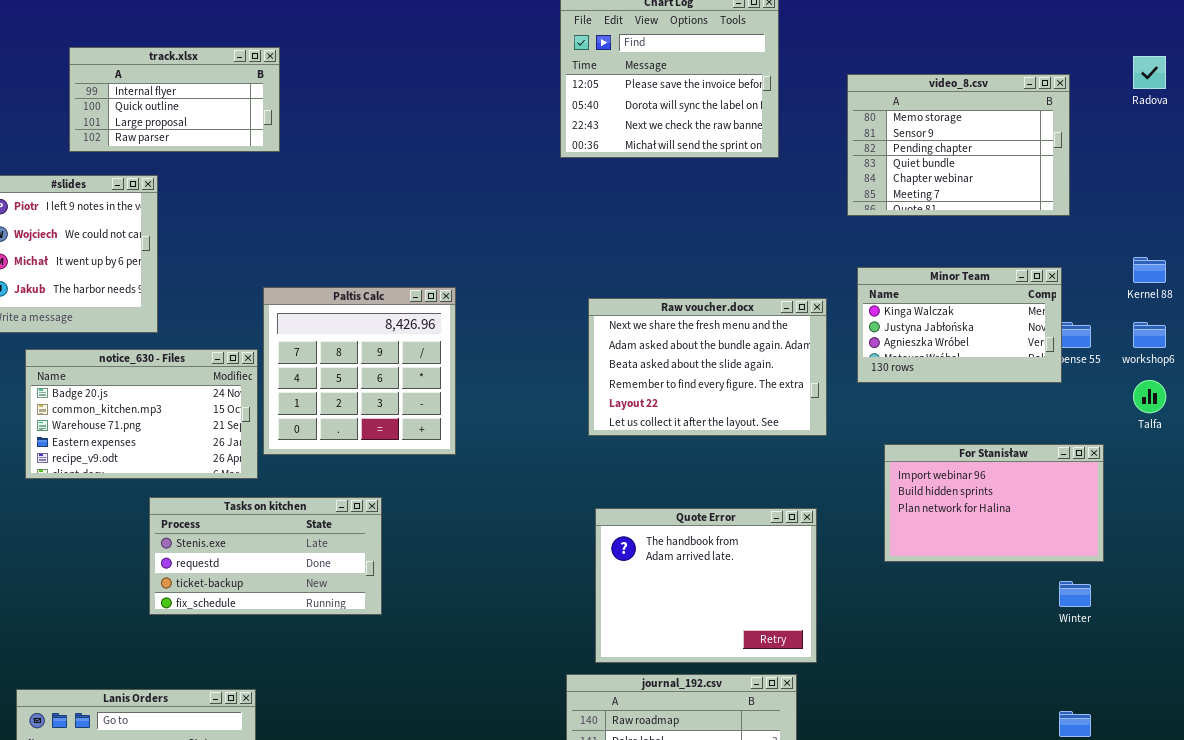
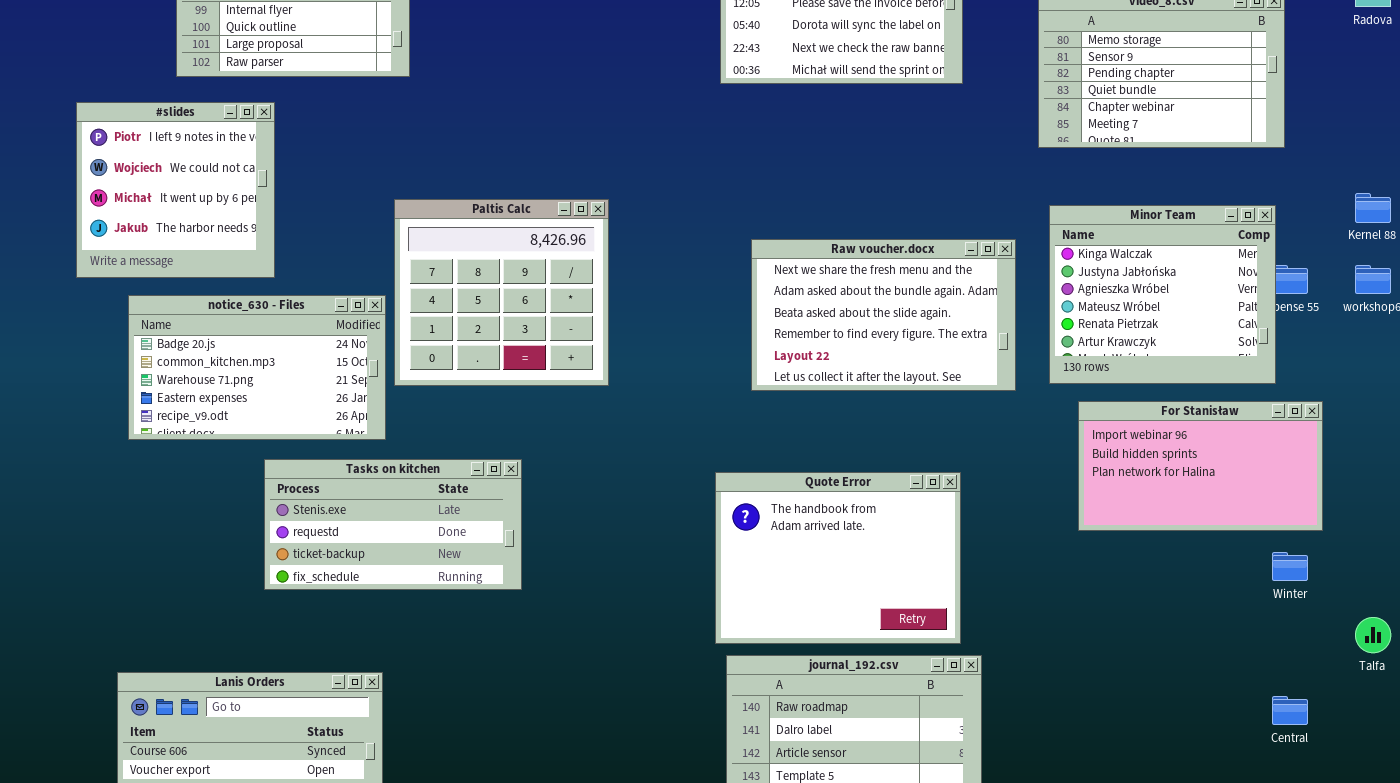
Minor Team: [857,267,1062,383] -> [1049,205,1276,384], resized
Paltis Calc: [263,287,456,455] -> [394,199,609,386], moved
Talfa: [1133,380,1166,413] -> [1355,617,1391,653], moved
Quote Error: [595,508,817,663] -> [715,472,961,644], moved

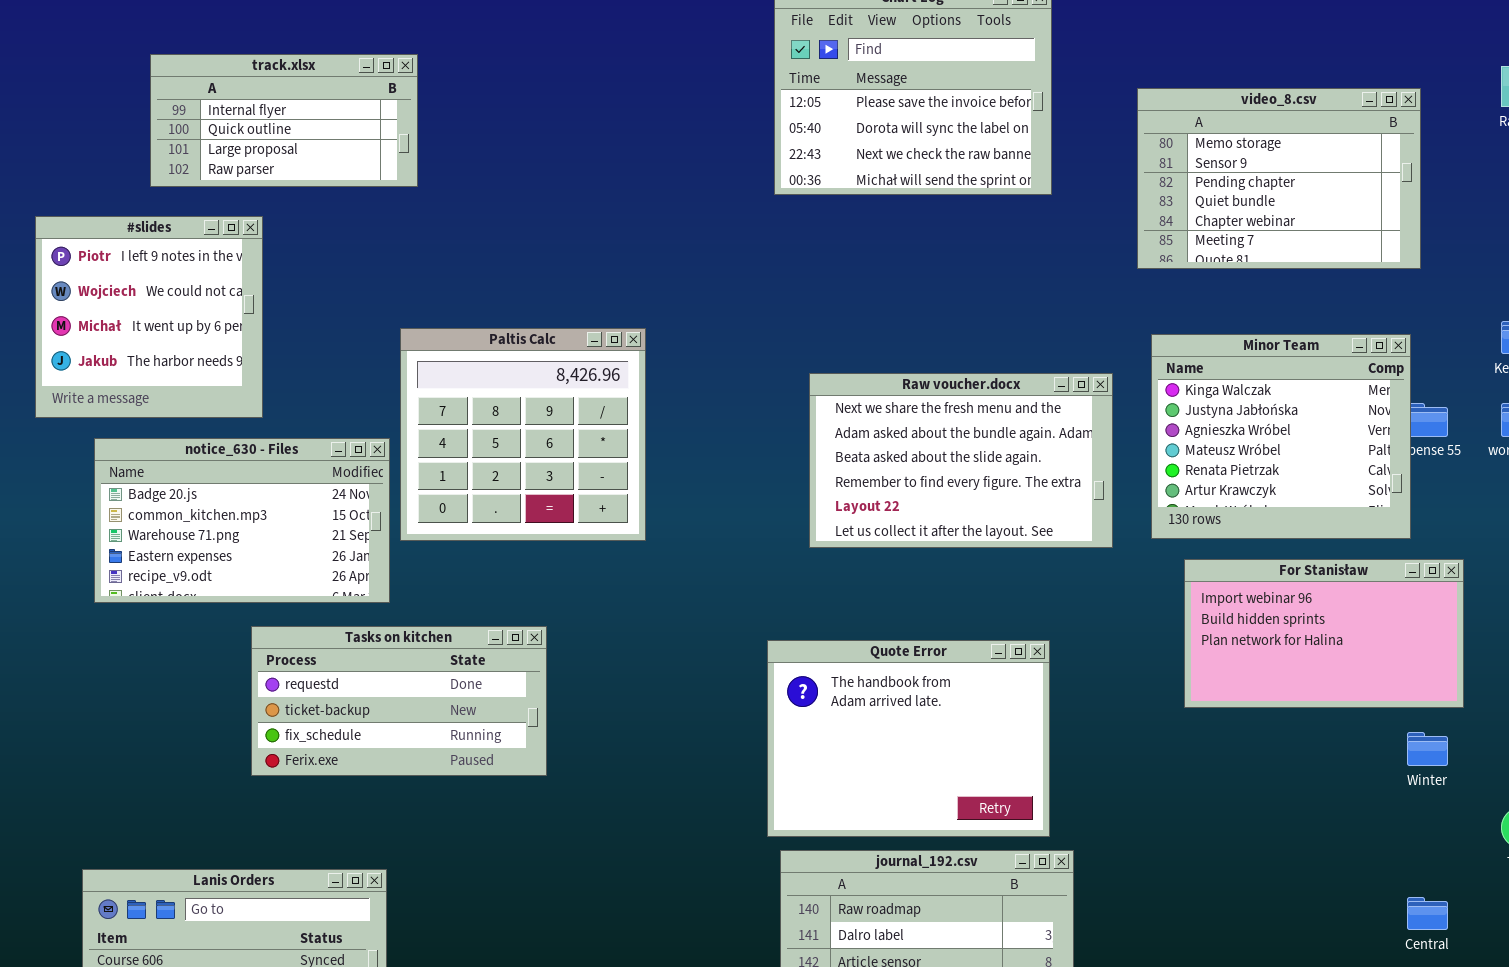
Tasks on kitchen: [264,459,522,590] -> [251,626,547,776], scrolled down 1 row

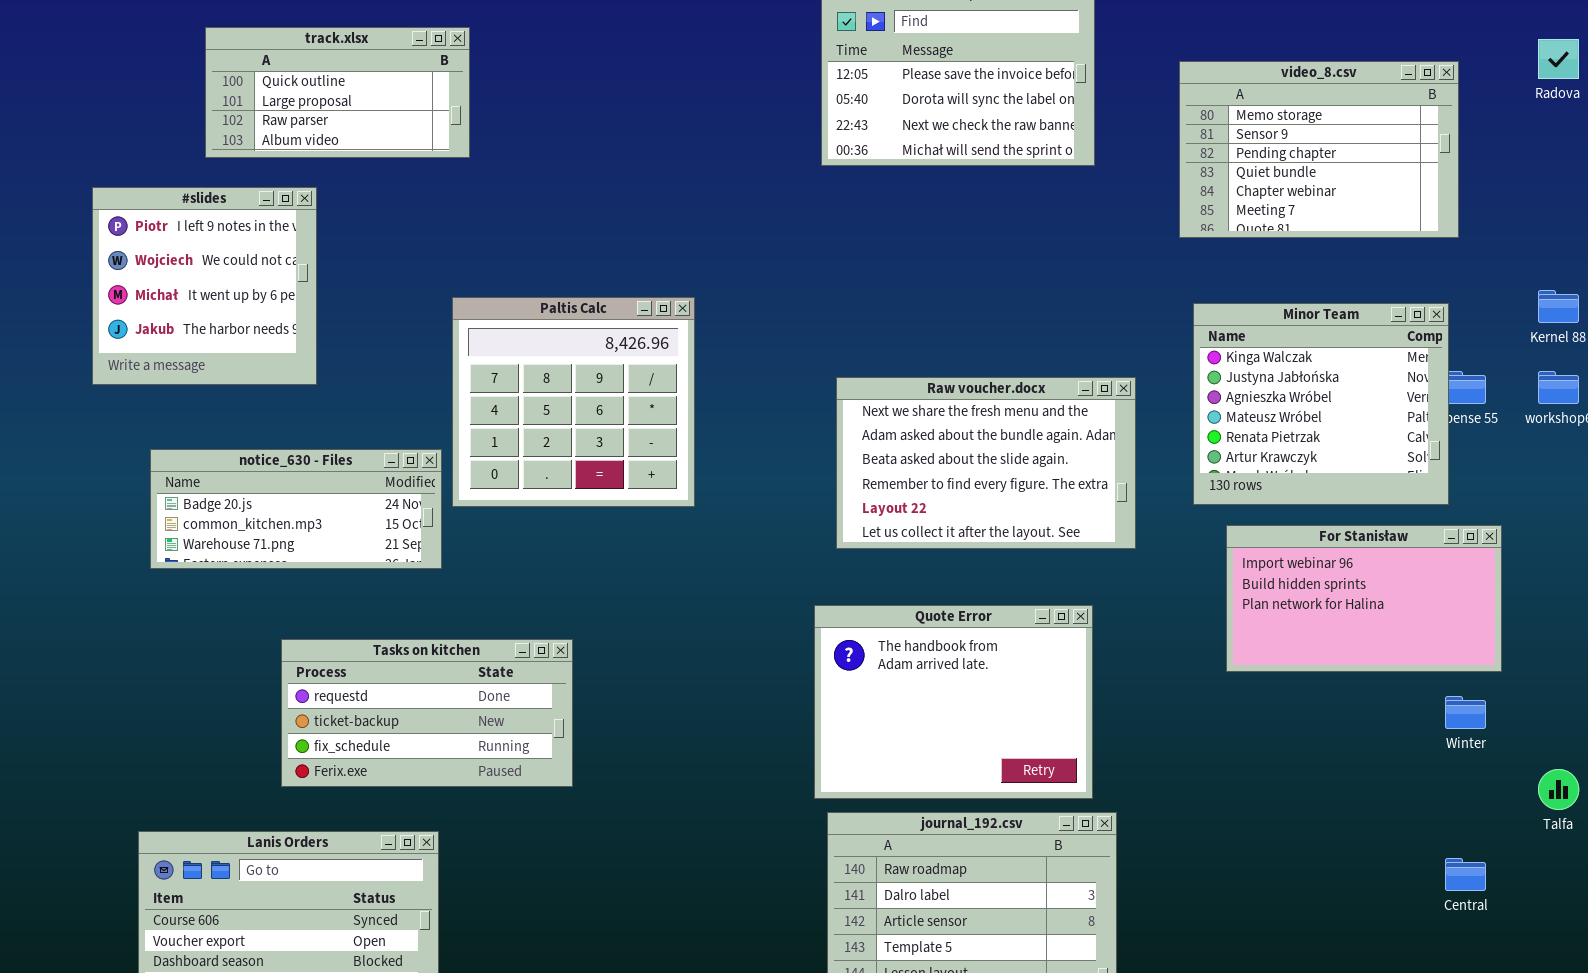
track.xlsx: [150,54,418,187] -> [205,27,470,158], scrolled down 1 row
Raw voucher.docx: [809,373,1113,548] -> [836,377,1136,549], moved
notice_630 - Files: [94,438,390,603] -> [150,449,442,569], resized
Tasks on kitchen: [251,626,547,776] -> [281,639,573,787], moved

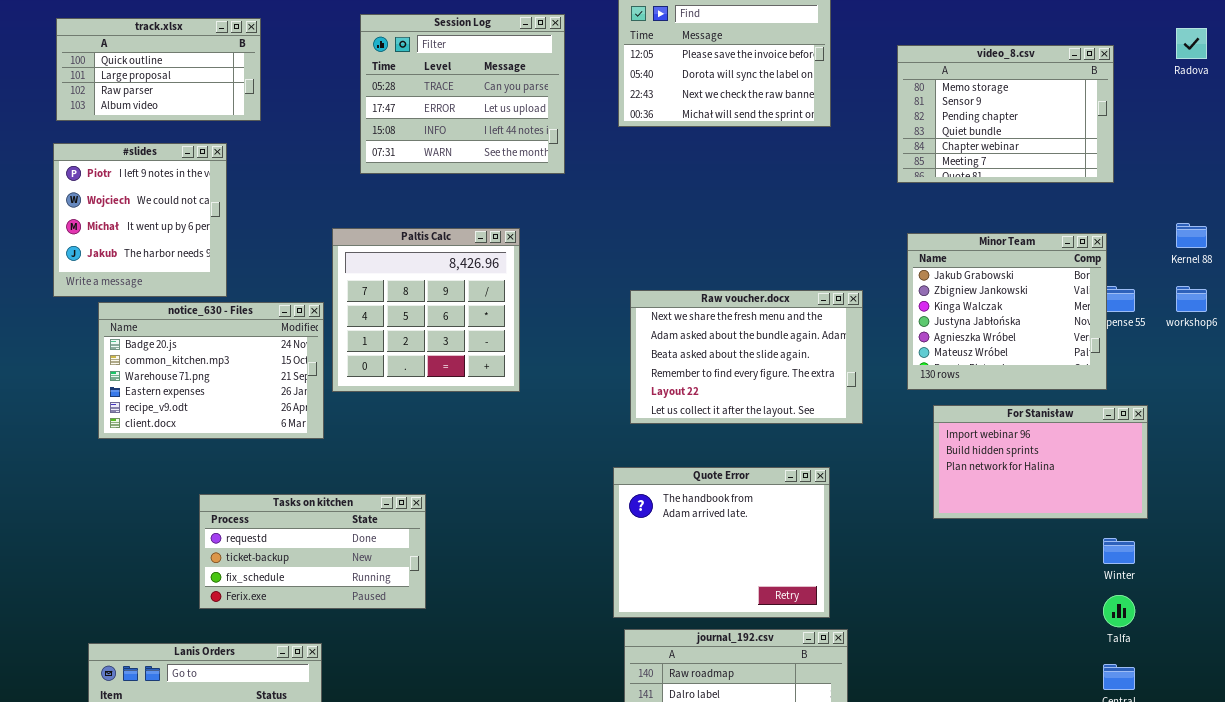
Session Log: none -> [360,14,565,174], opened
track.xlsx: [205,27,470,158] -> [56,18,261,121], moved
Minor Team: [1193,303,1449,505] -> [907,233,1107,390], scrolled up 2 rows
notice_630 - Files: [150,449,442,569] -> [98,302,324,439], resized
Talfa: [1538,769,1579,810] -> [1103,595,1135,627], moved

